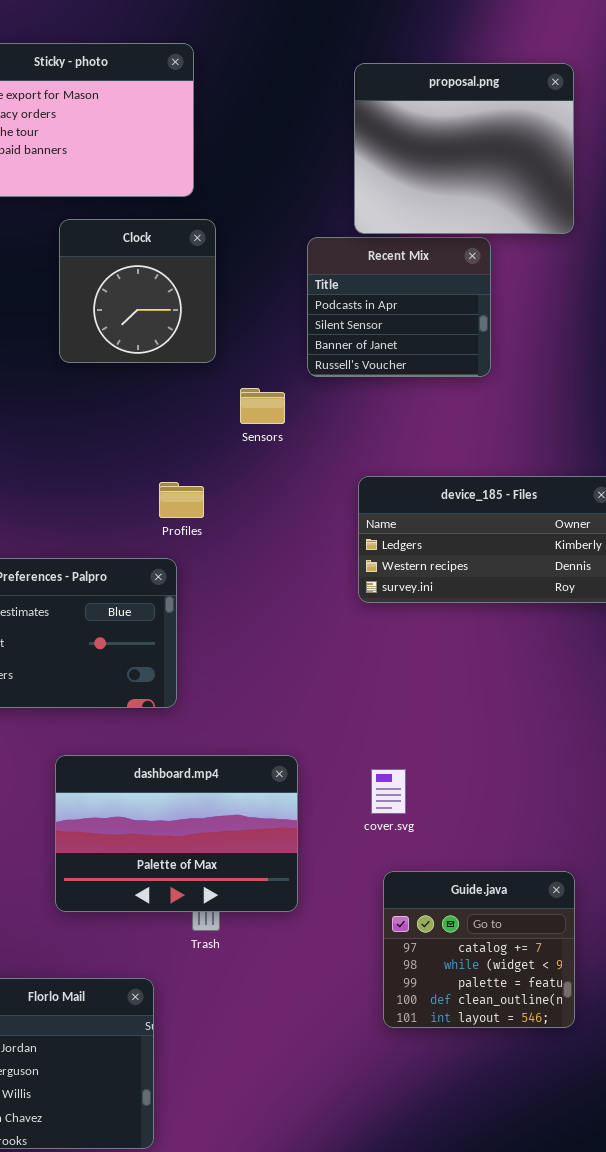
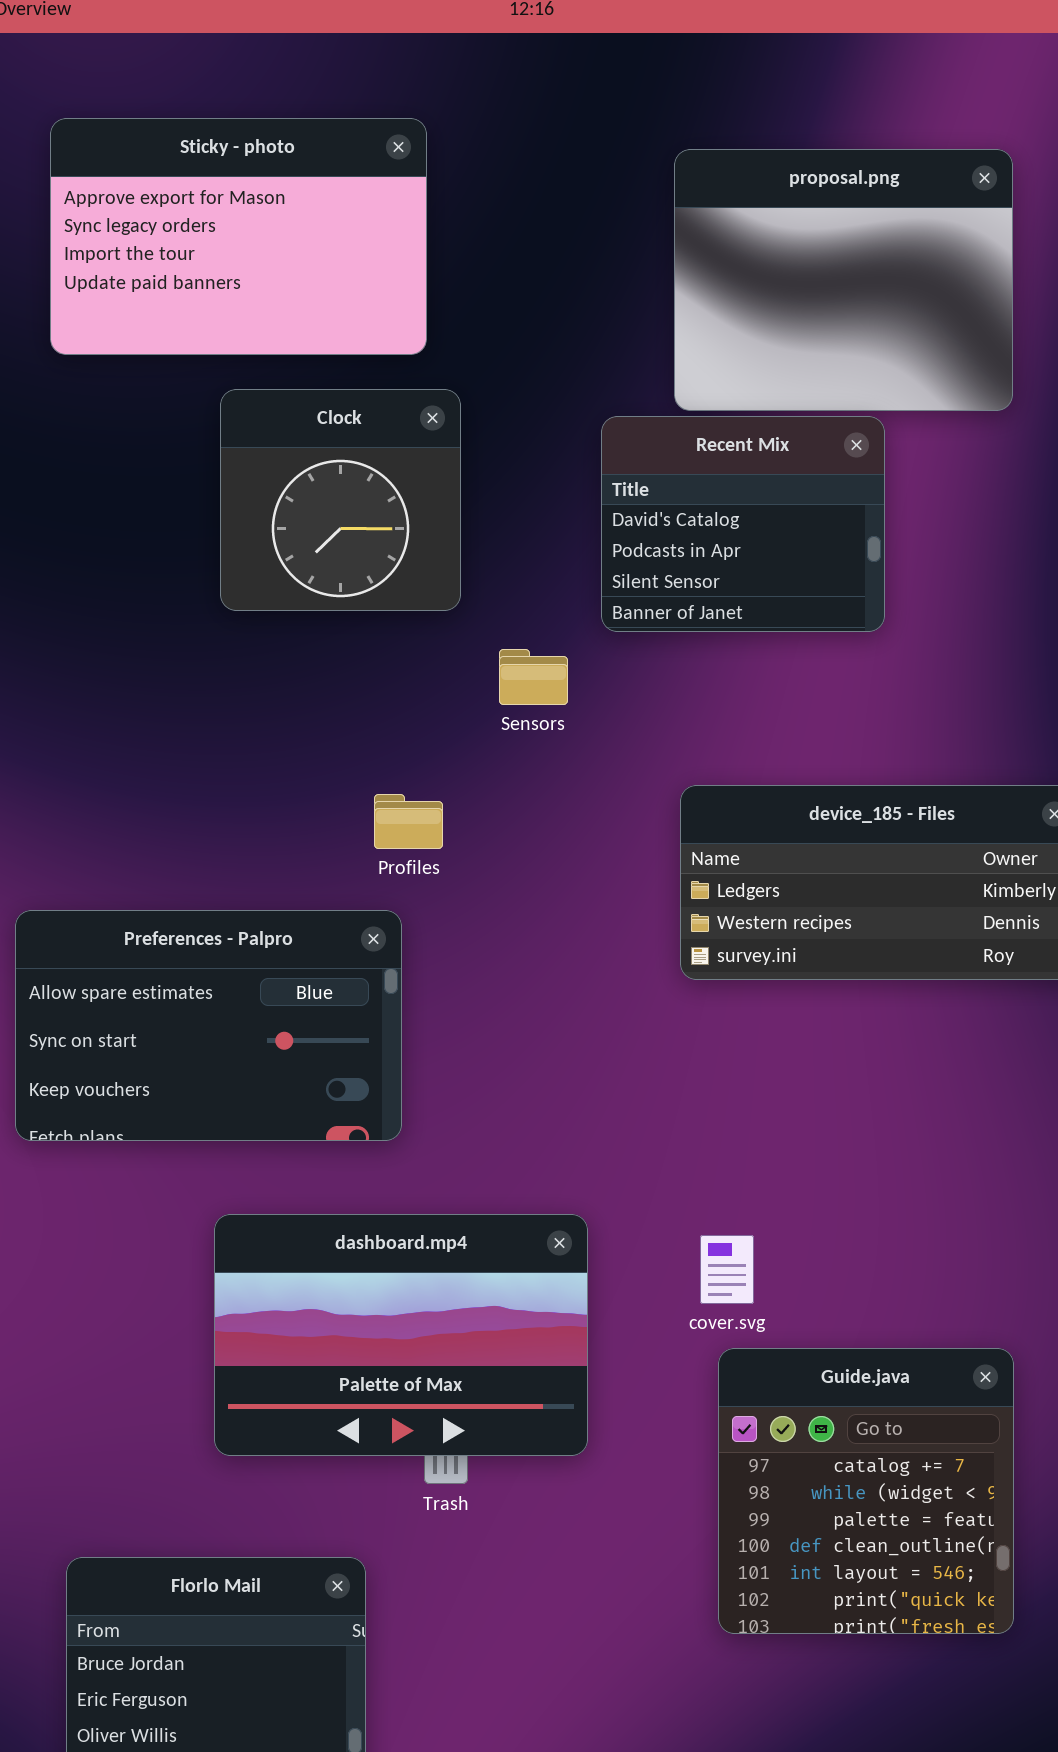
Recent Mix: [307,237,491,377] -> [601,416,885,632], scrolled up 1 row
Guide.java: [383,871,575,1028] -> [718,1348,1014,1634], resized

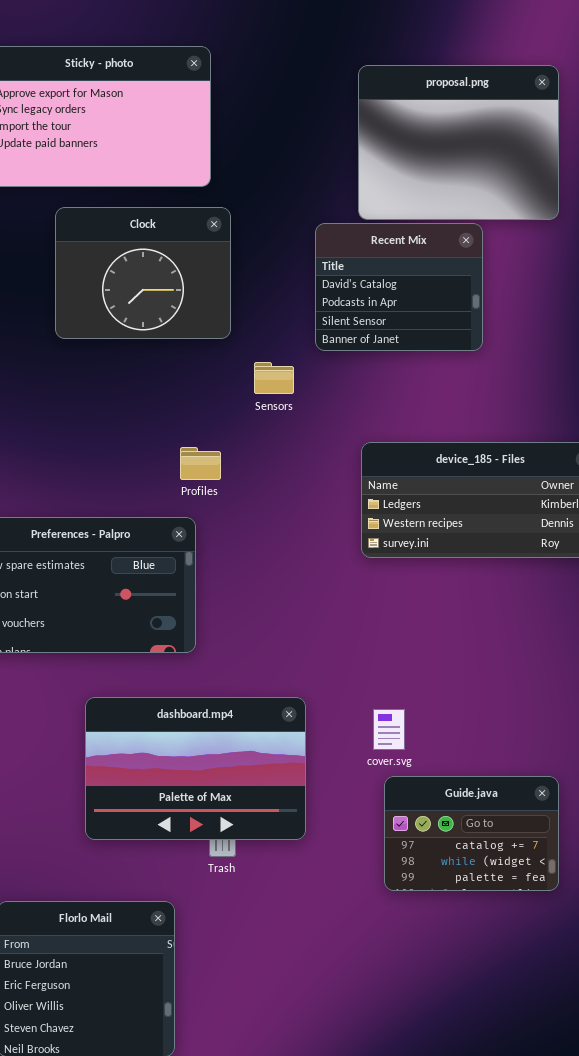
Clock: [220,389,461,611] -> [55,207,231,339], resized
Guide.java: [718,1348,1014,1634] -> [384,776,559,891], resized

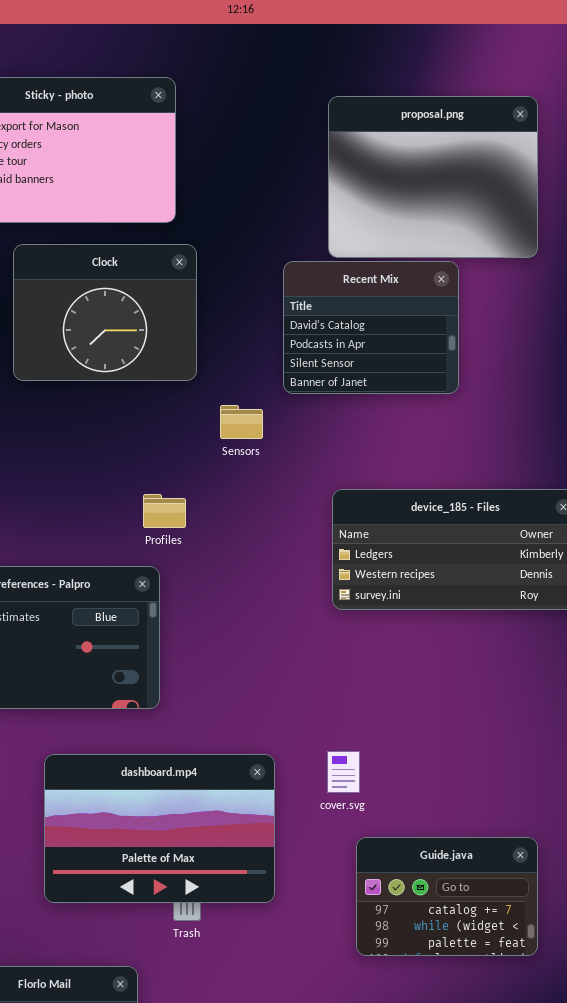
cover.svg: [373,709,405,750] -> [327,751,360,793], moved

